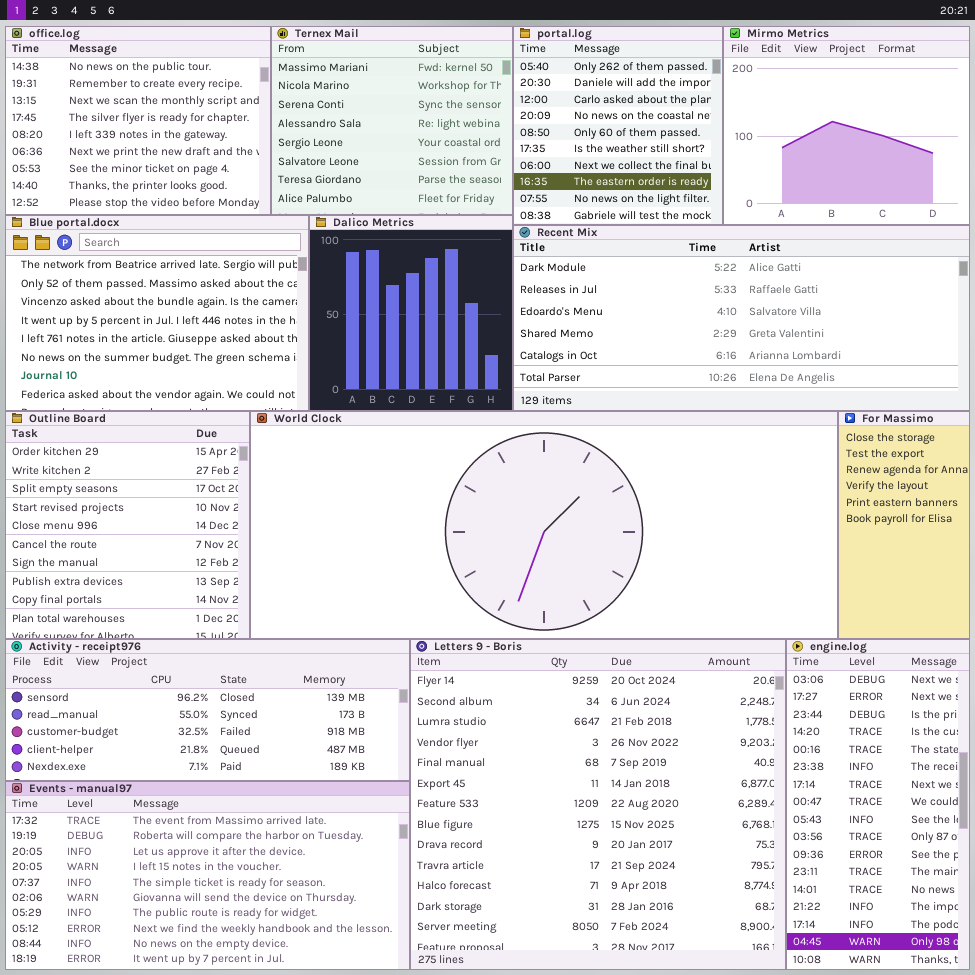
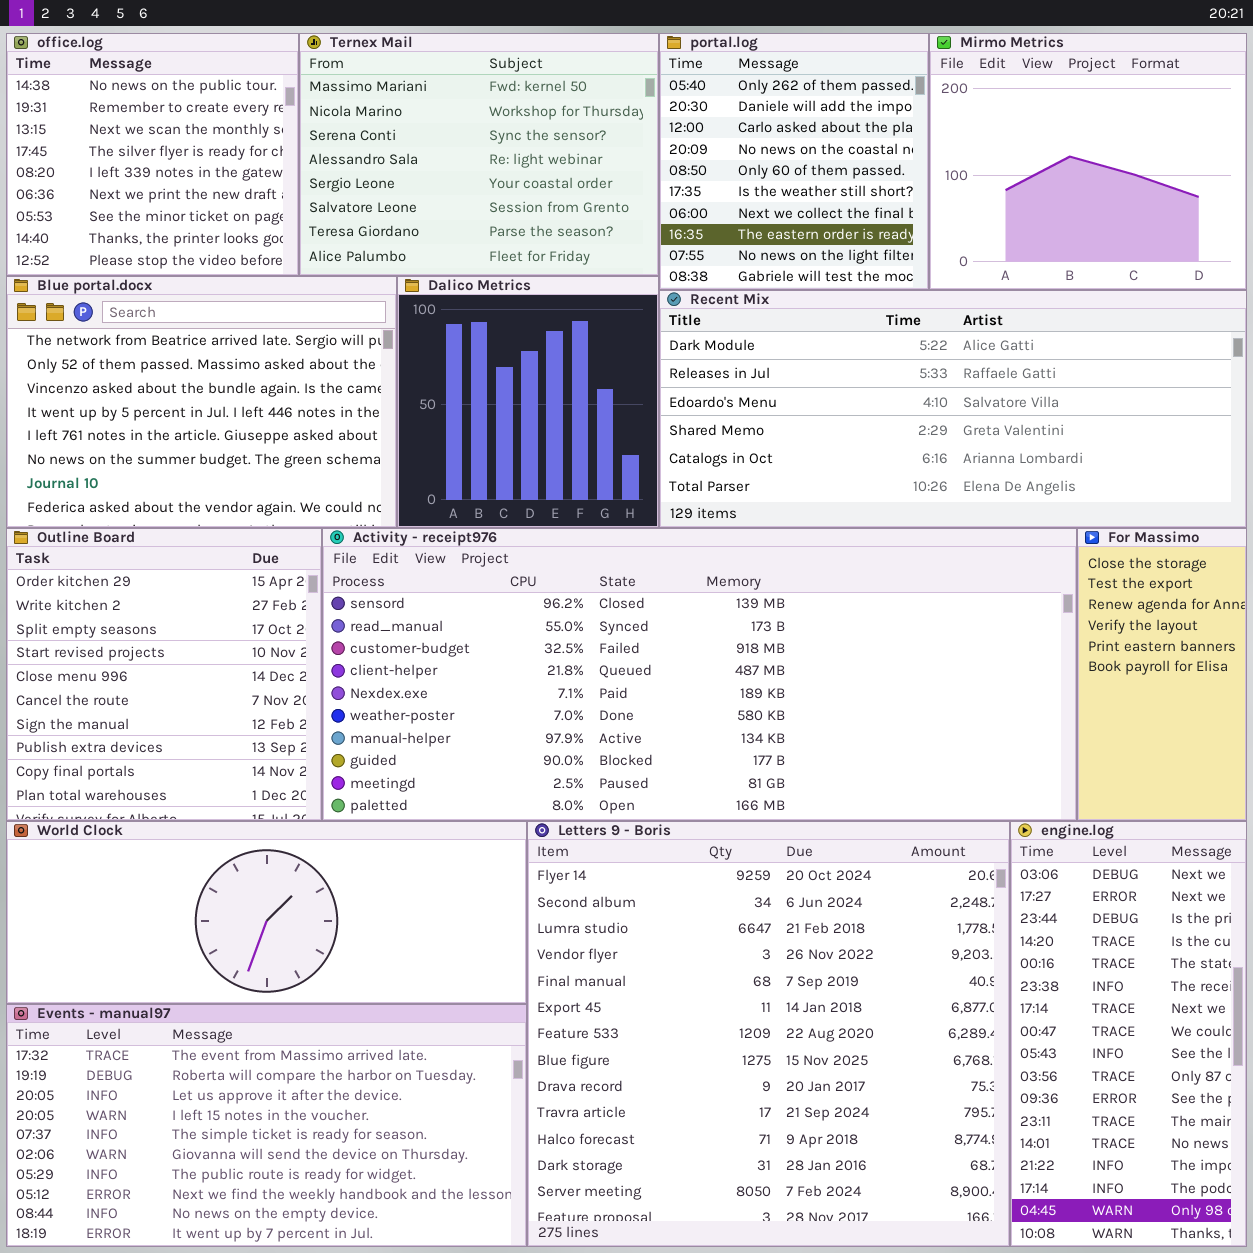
office.log: [5,26,271,215] -> [6,33,299,276], resized
Ternex Mail: [271,26,513,215] -> [299,33,659,276], resized
World Clock: [250,411,838,639] -> [6,821,527,1004], moved, resized
Activity - receipt976: [5,639,410,781] -> [322,528,1077,821], moved, resized

